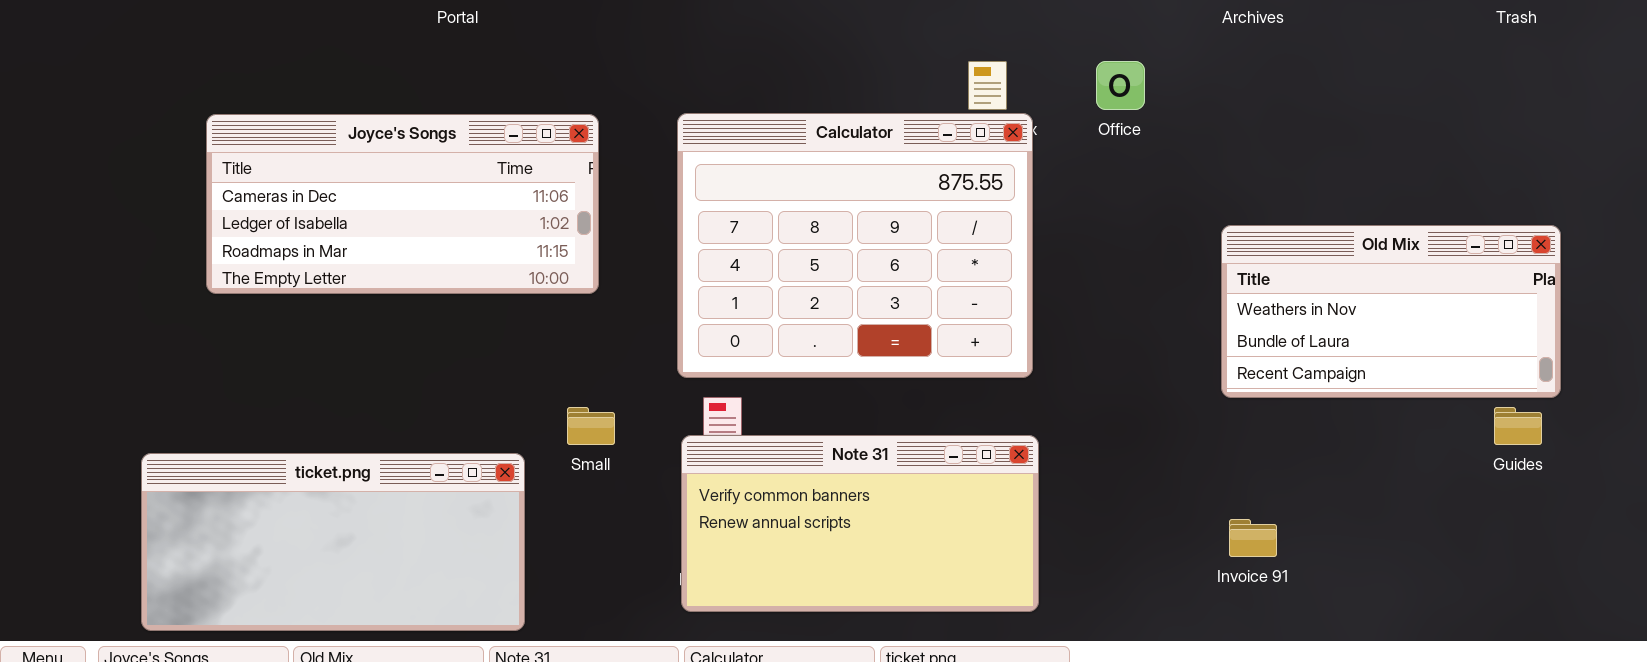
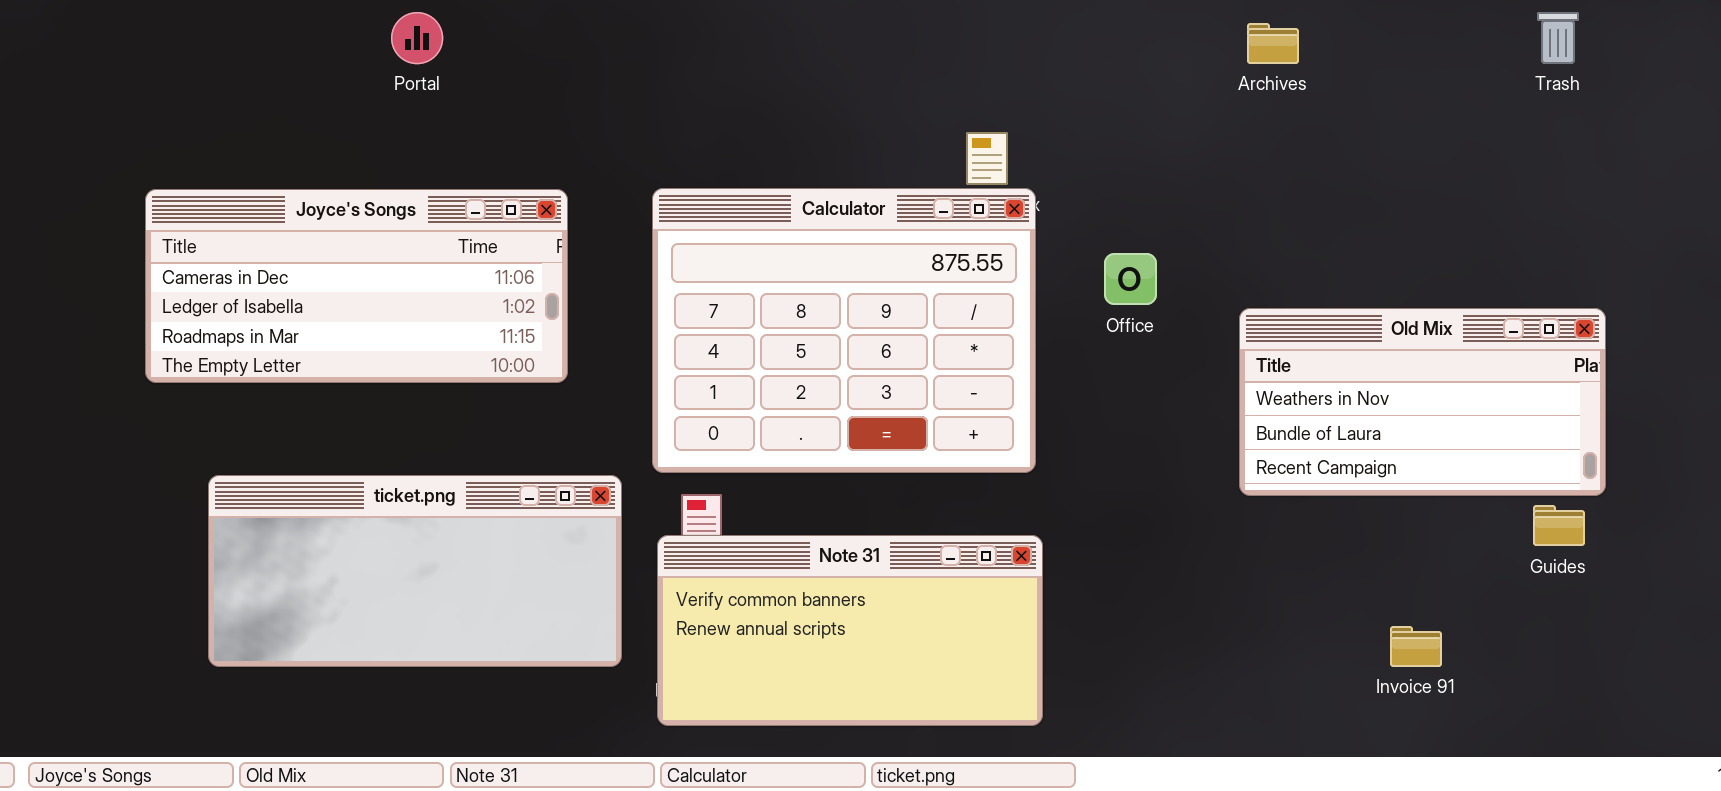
Office: [1096,61,1145,110] -> [1104,253,1157,305], moved
ticket.png: [141,453,525,631] -> [208,475,622,667], moved
Invoice 91: [1229,519,1277,557] -> [1390,626,1442,667], moved

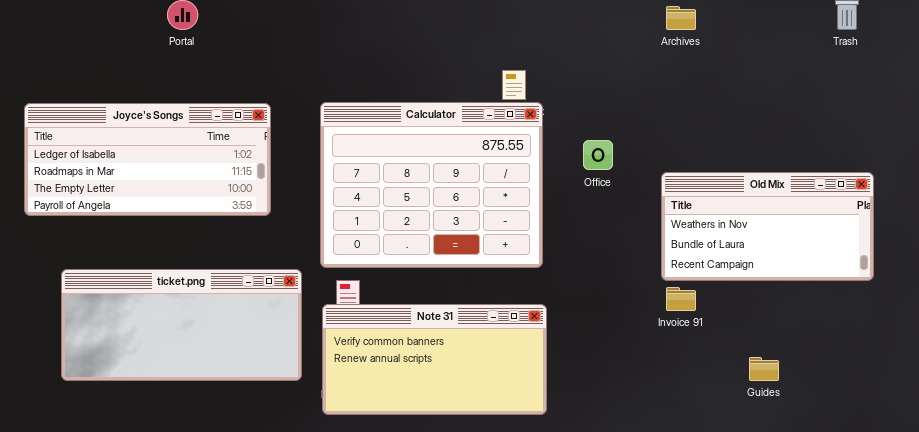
Joyce's Songs: [145,189,568,383] -> [24,103,271,216], scrolled down 1 row
Guides: [1533,505,1585,546] -> [749,357,779,381], moved
Invoice 91: [1390,626,1442,667] -> [666,287,696,311], moved

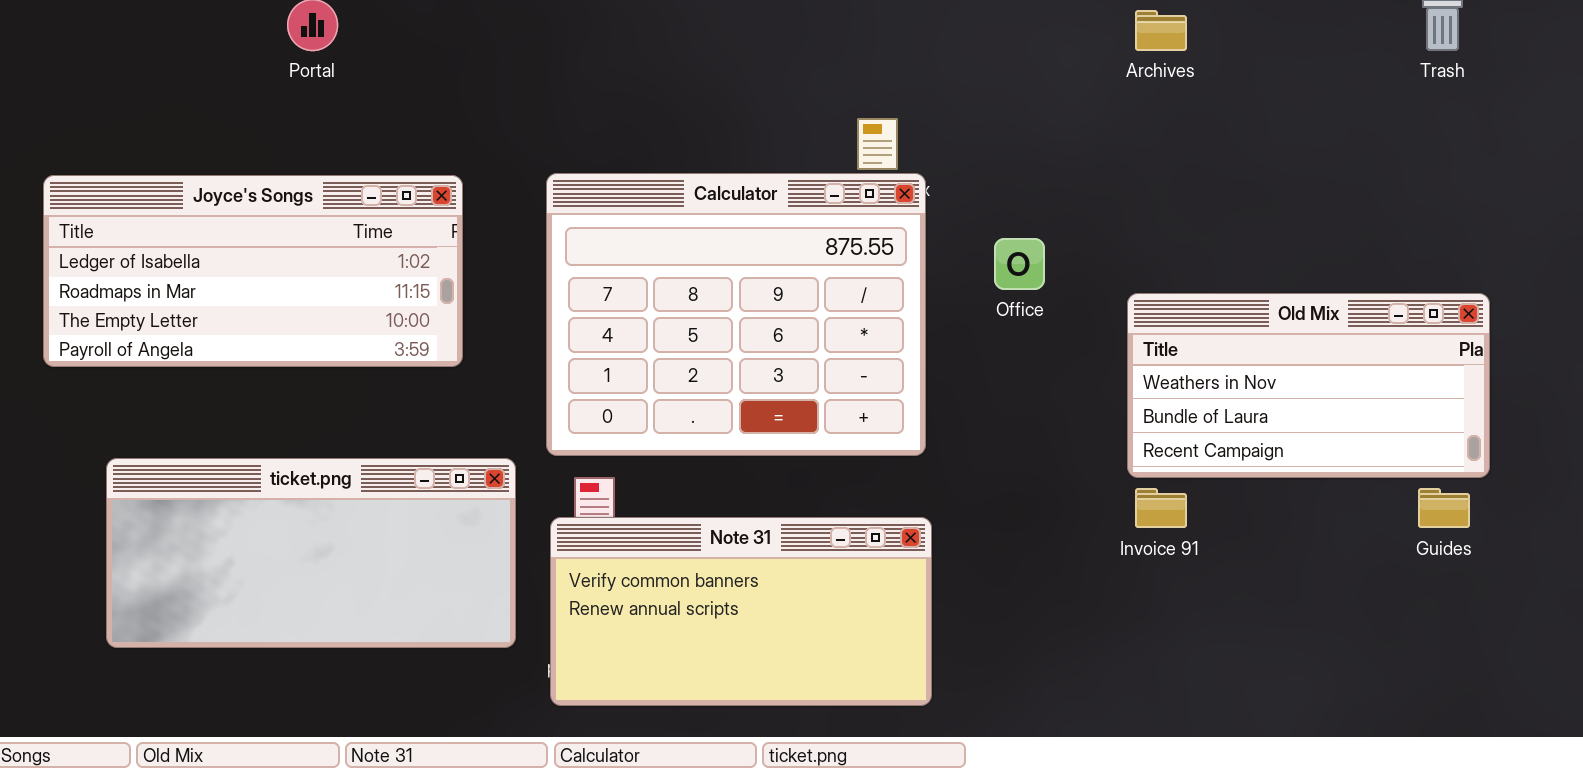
Guides: [749,357,779,381] -> [1418,488,1470,528], moved

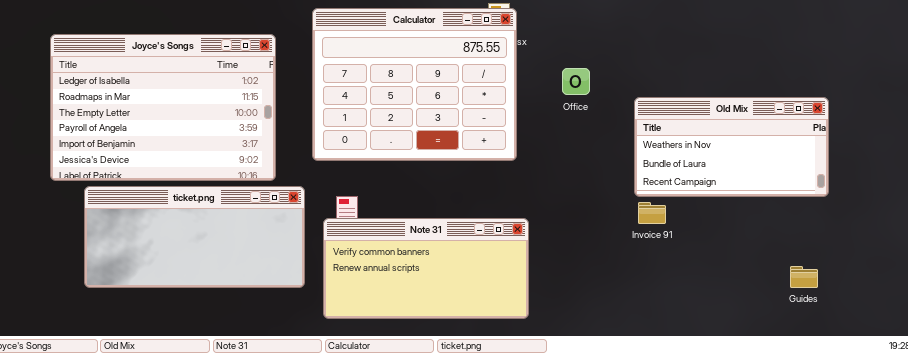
Calculator: [546,173,926,456] -> [312,8,517,161], moved
Joyce's Songs: [43,175,463,367] -> [50,34,276,181], resized
Guides: [1418,488,1470,528] -> [790,266,818,288], moved

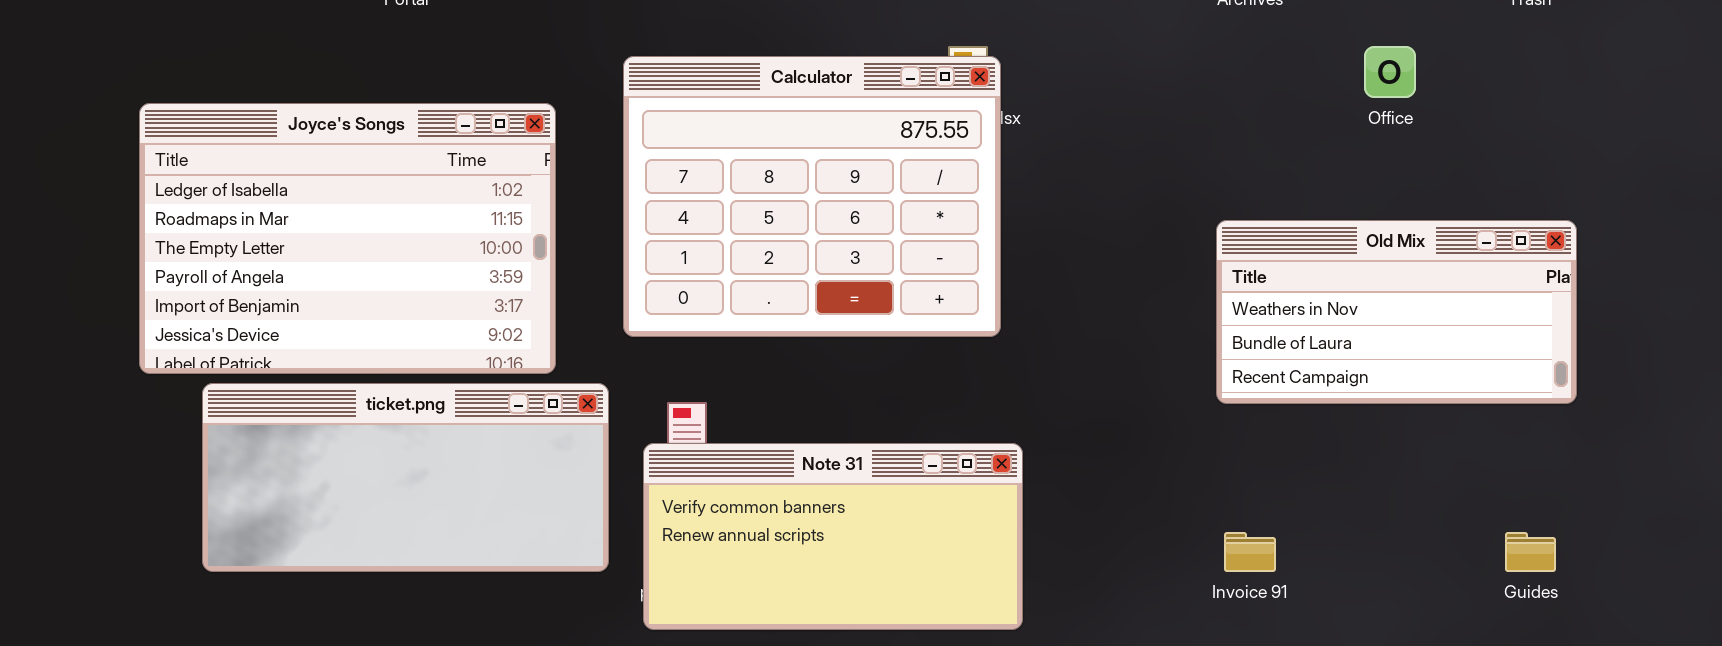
Office: [562,68,590,95] -> [1364,46,1416,98], moved
Invoice 91: [638,202,666,224] -> [1224,532,1276,572], moved

